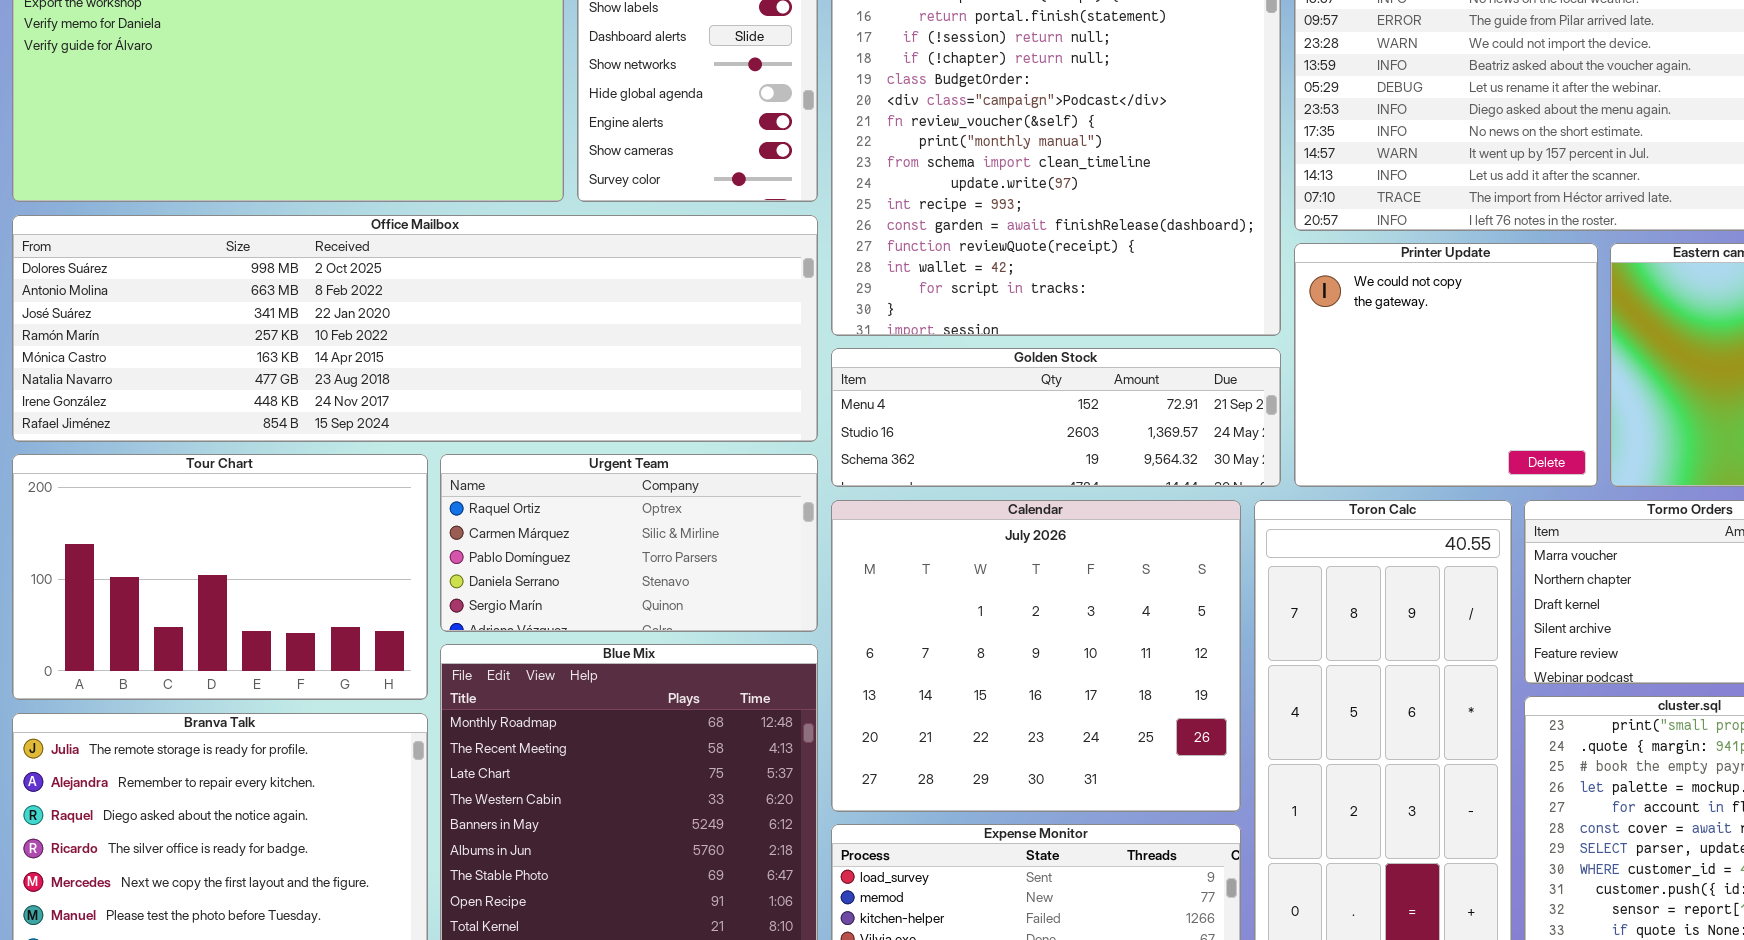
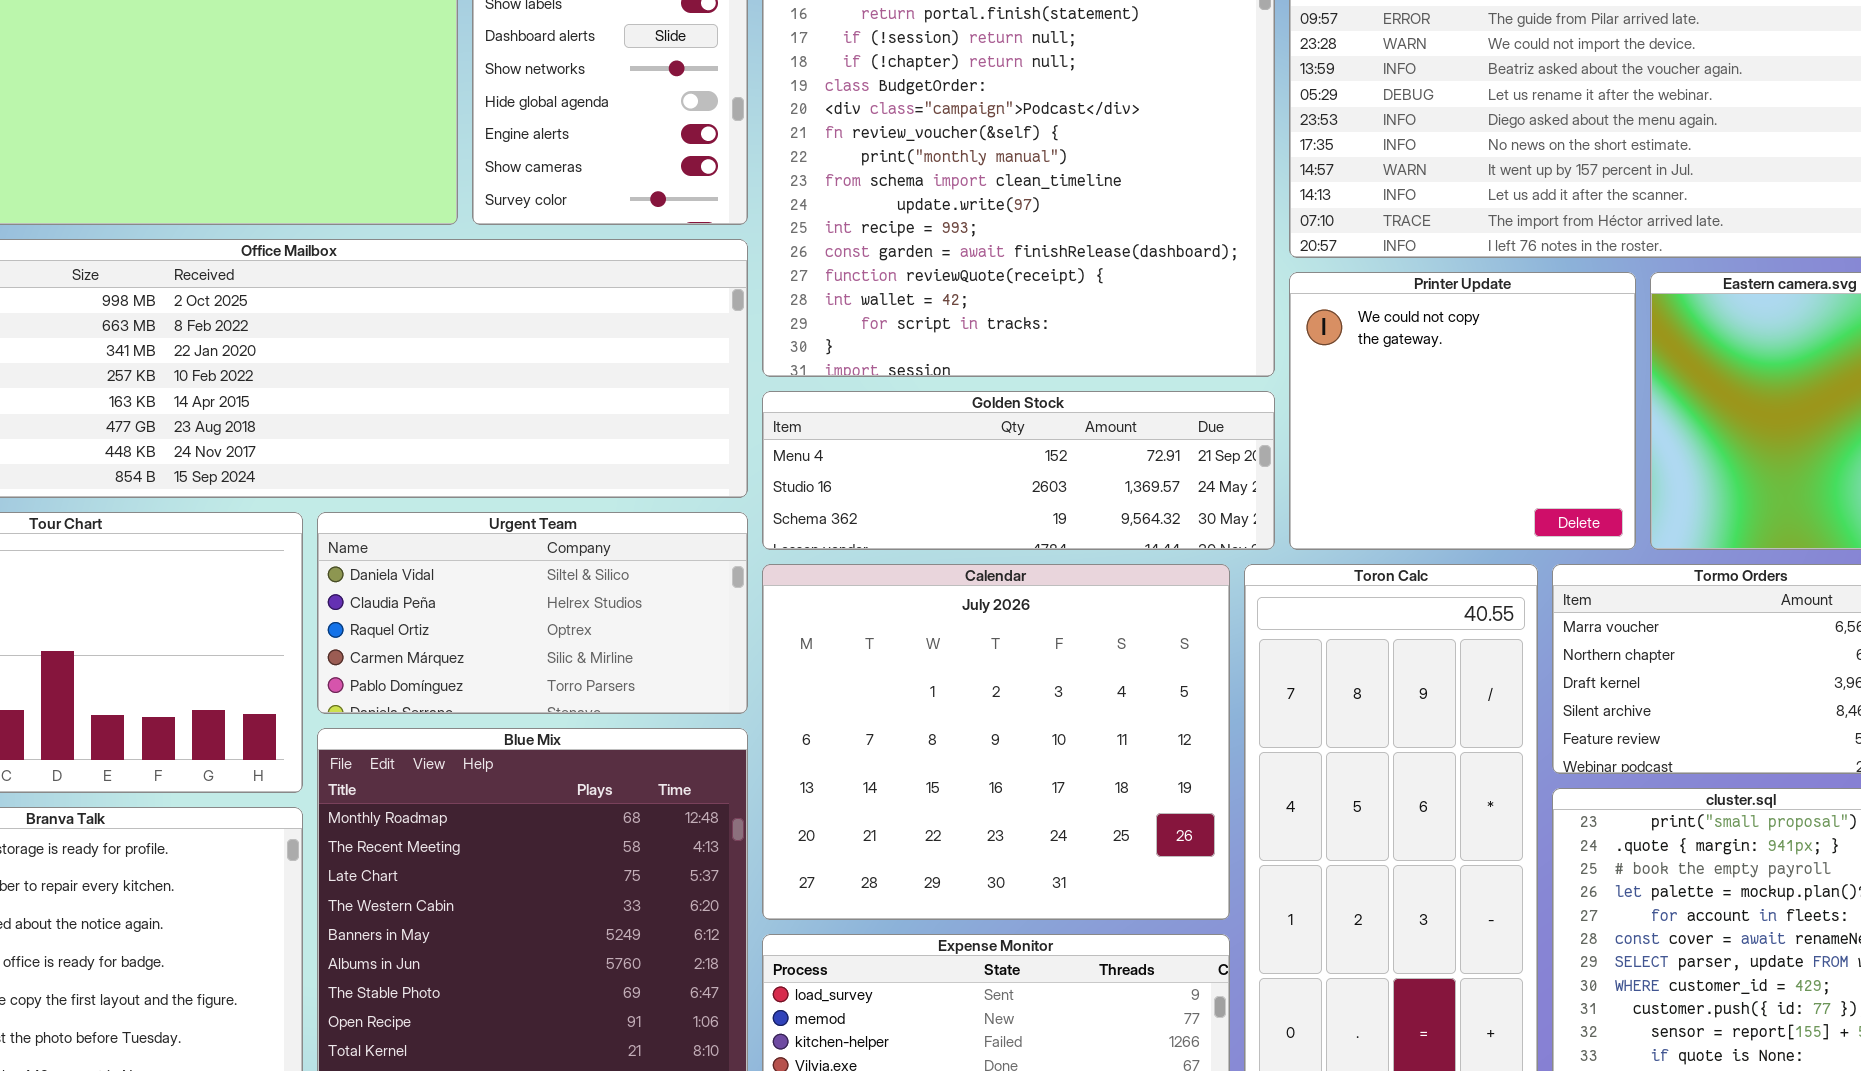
Urgent Team: [440,454,818,632] -> [317,512,748,714], scrolled up 2 rows

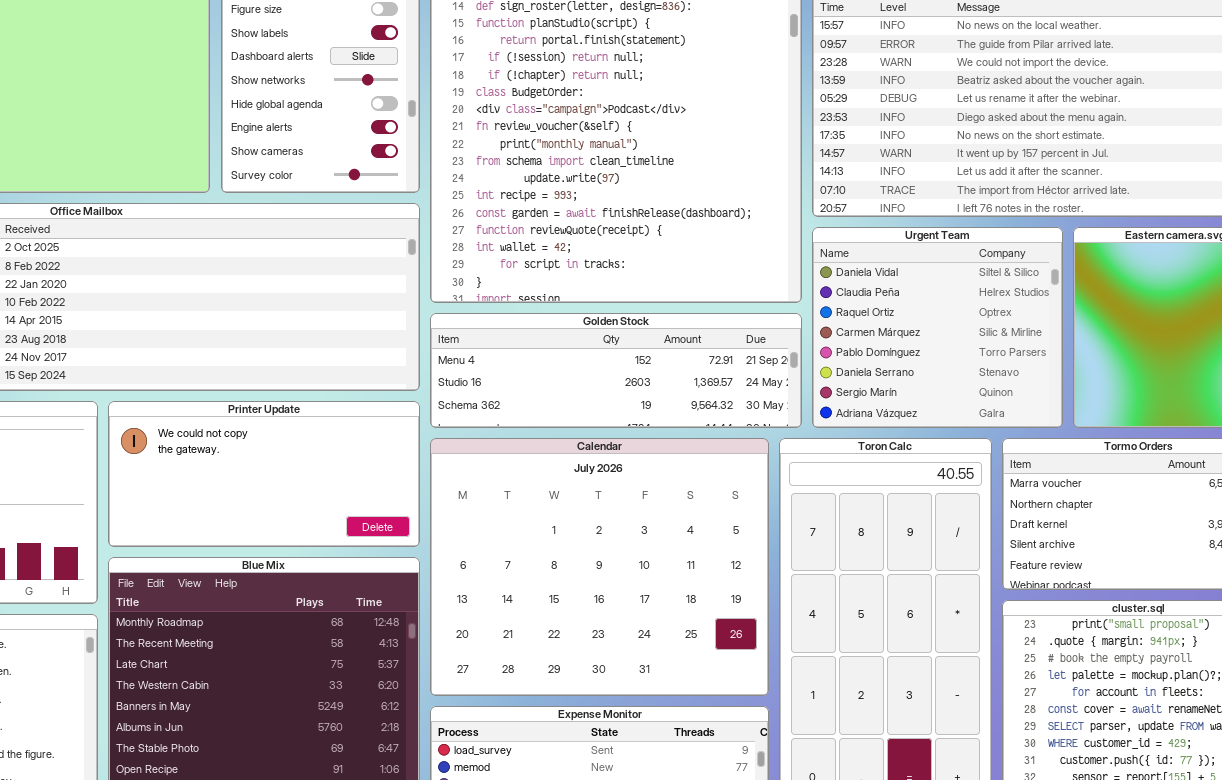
Printer Update: [1289,272,1636,550] -> [108,401,420,547], moved, resized
Urgent Team: [317,512,748,714] -> [812,227,1063,428], moved, resized

